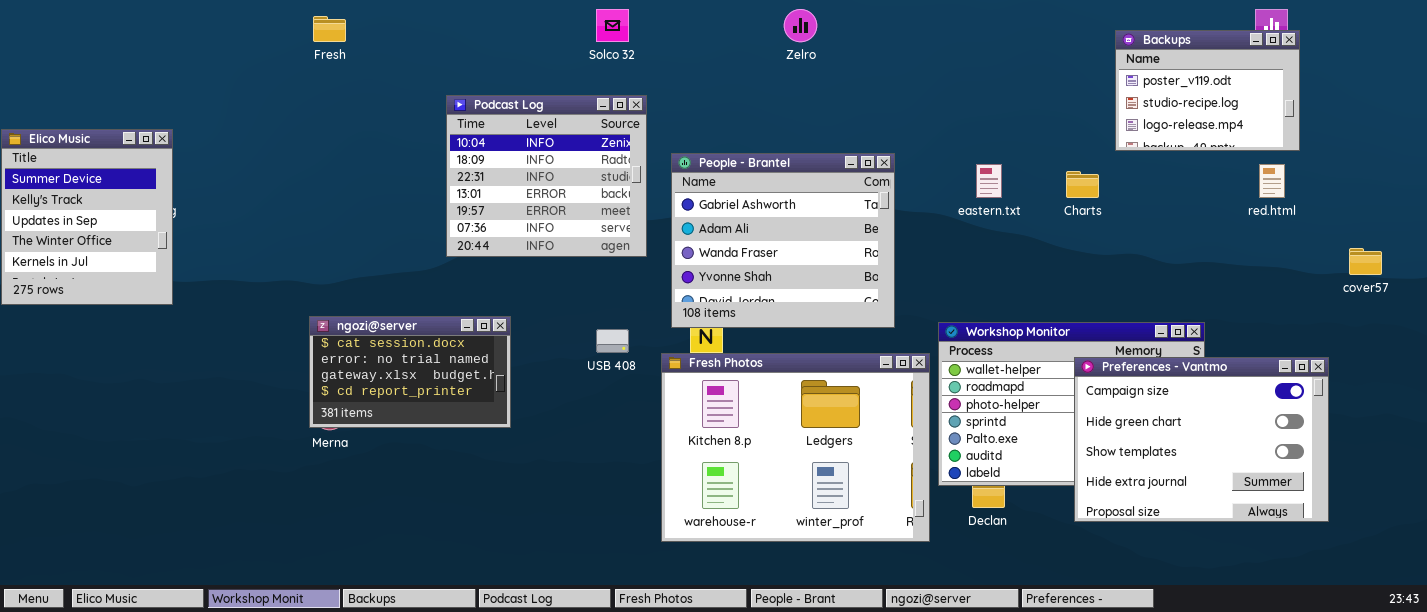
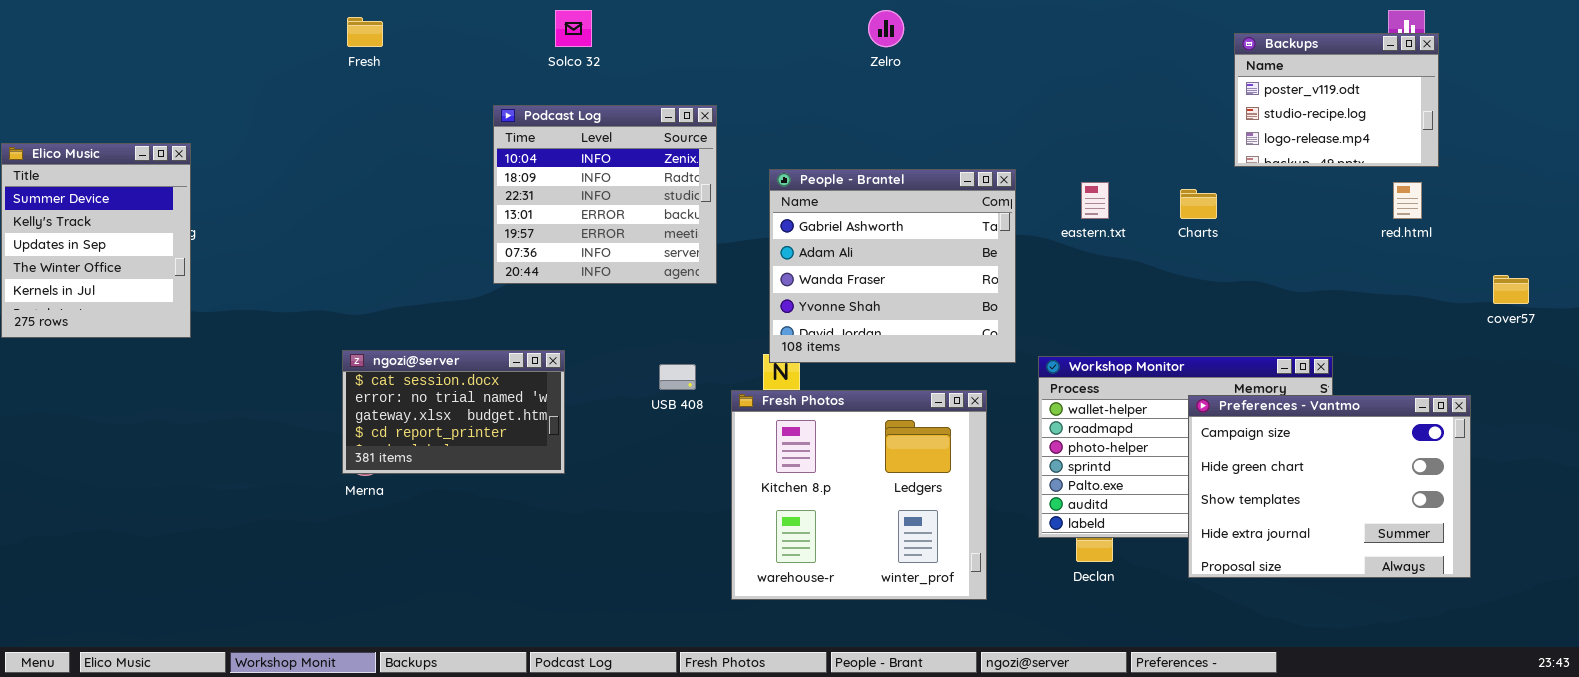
Solco 32: [596,9,629,42] -> [555,10,592,47], moved
People - Brantel: [671,153,895,328] -> [769,169,1016,363], moved
Fresh Photos: [661,353,930,542] -> [731,390,987,600], resized

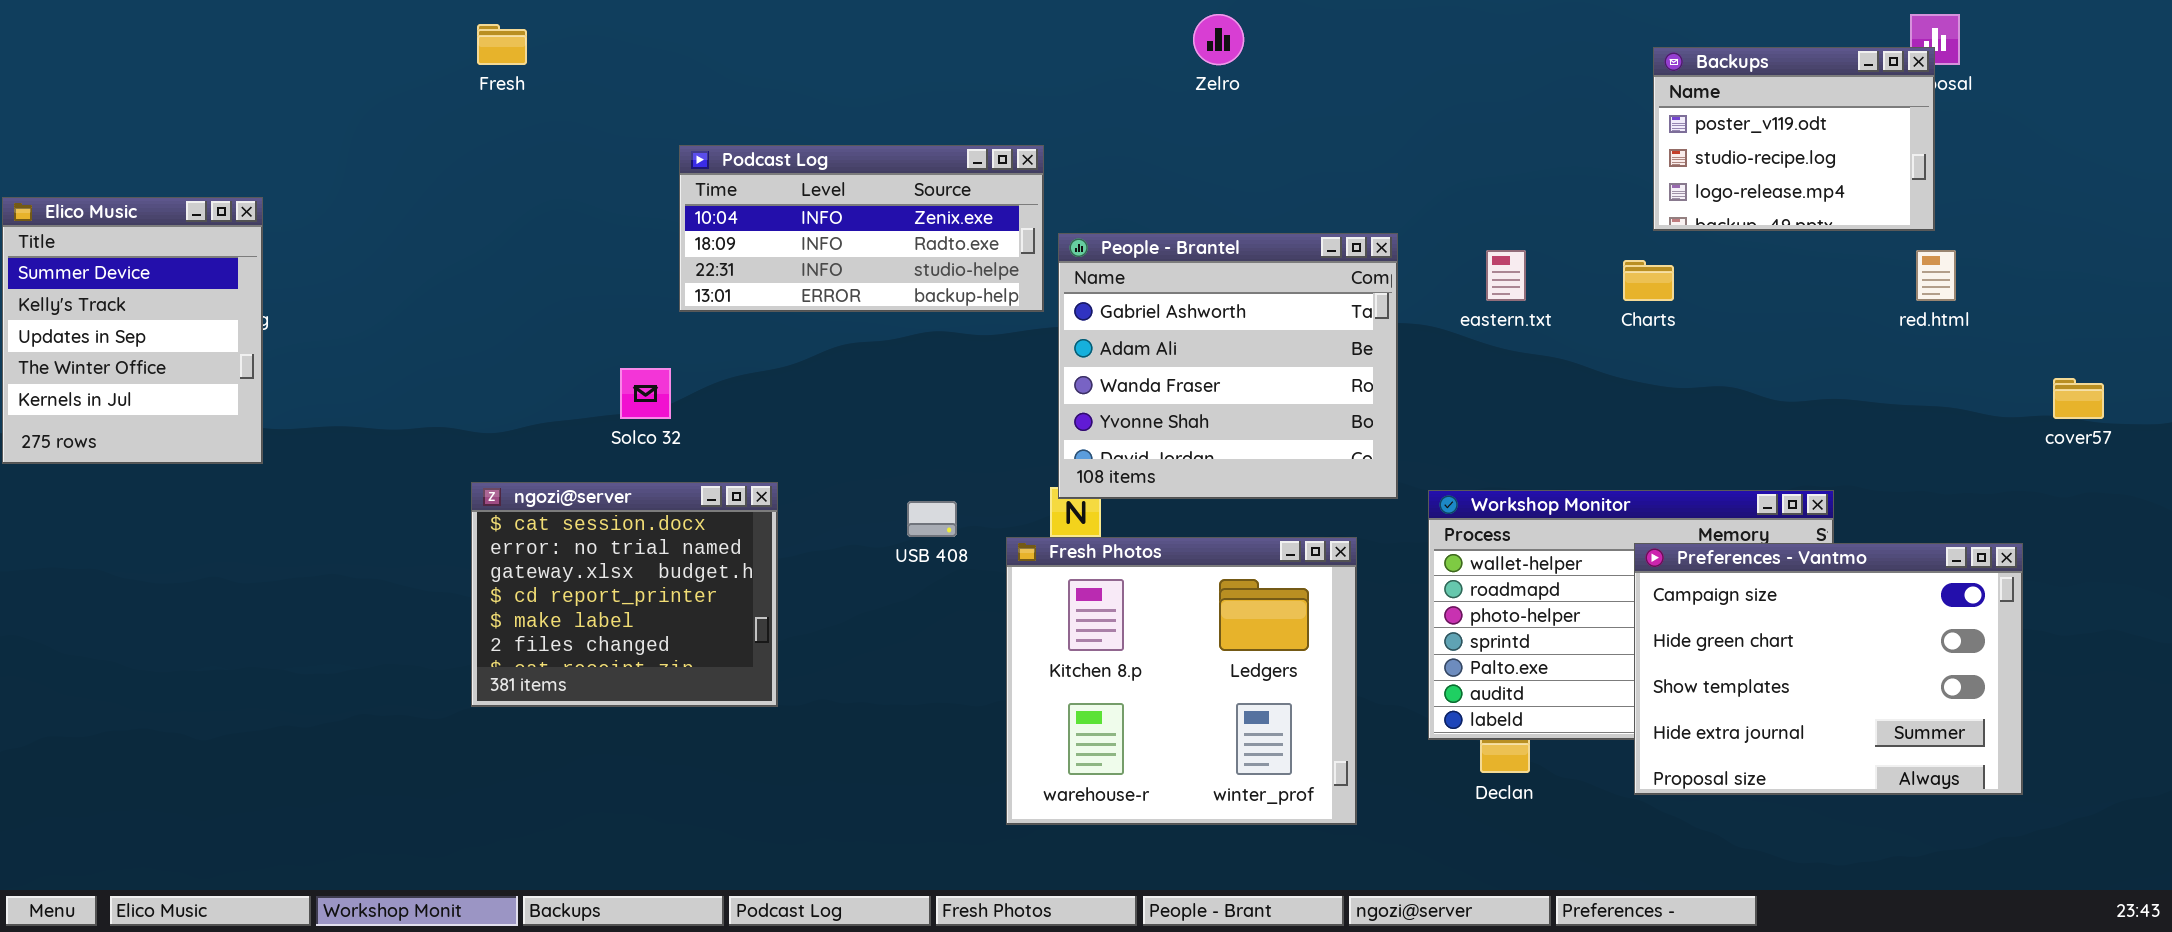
Solco 32: [555,10,592,47] -> [620,368,671,419], moved
Backups: [1234,33,1439,167] -> [1653,47,1935,231], moved
Podcast Log: [493,105,717,284] -> [679,145,1044,312], resized
ngozi@server: [342,350,565,474] -> [471,482,778,707], resized

